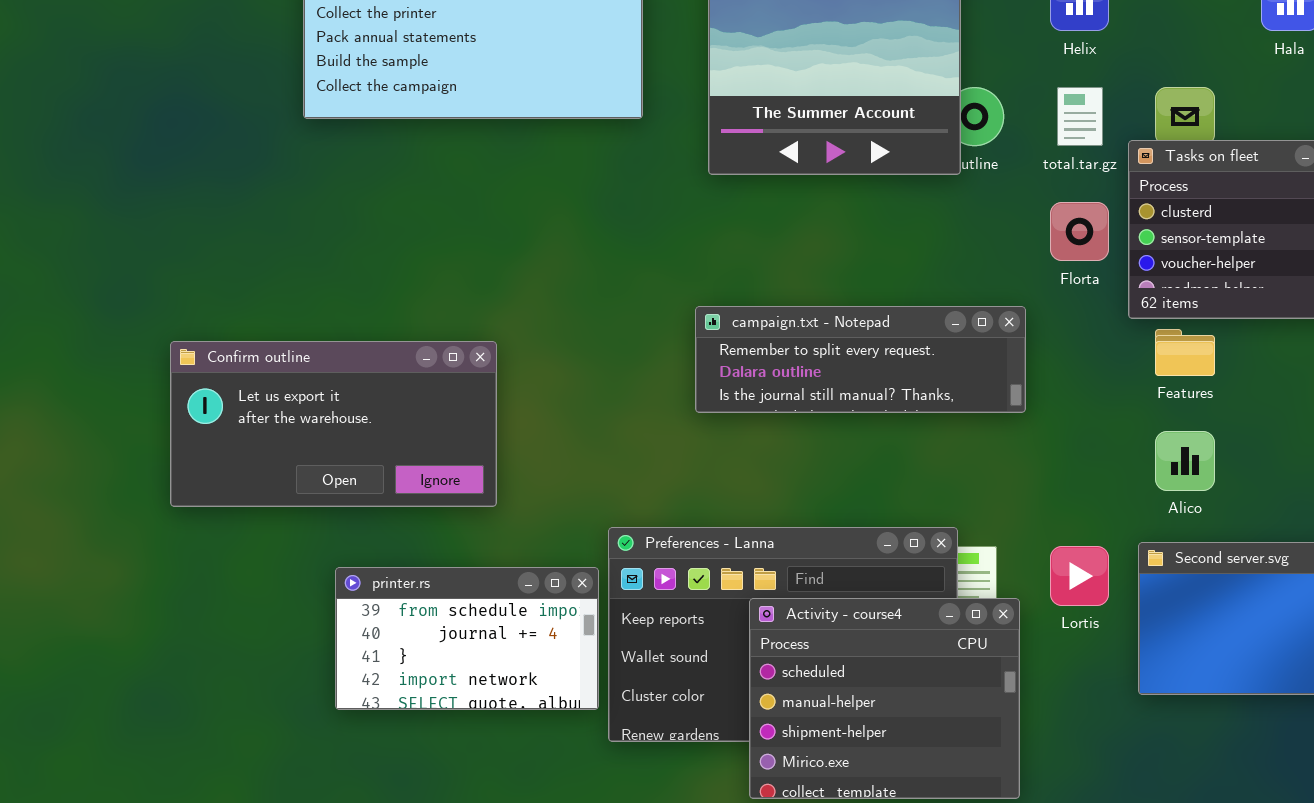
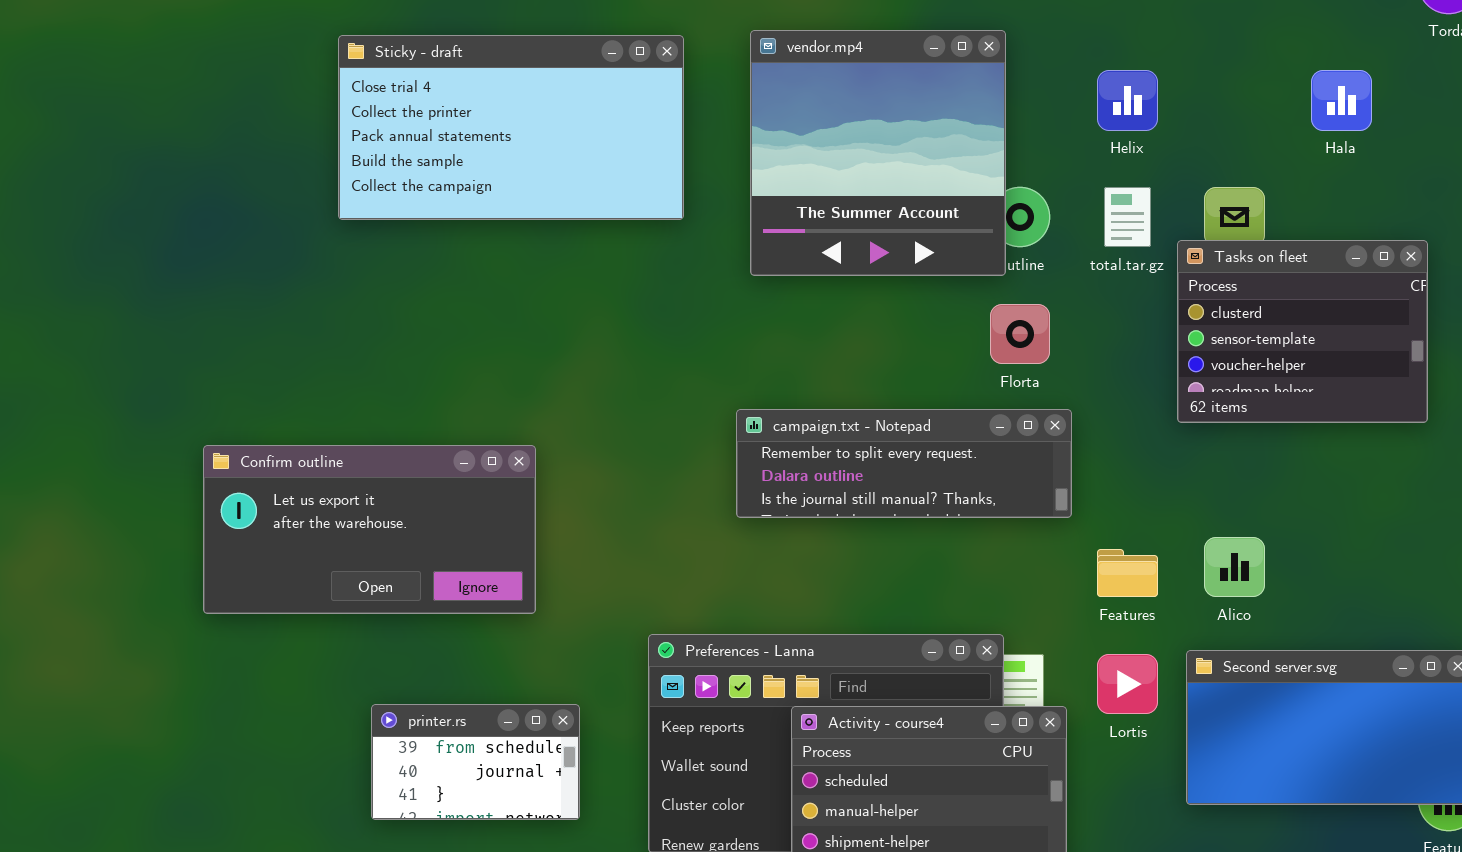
Florta: [1050,202,1109,261] -> [990,304,1050,364], moved
Features: [1155,329,1215,376] -> [1097,549,1158,597], moved
printer.rs: [335,567,599,710] -> [371,704,580,820], resized

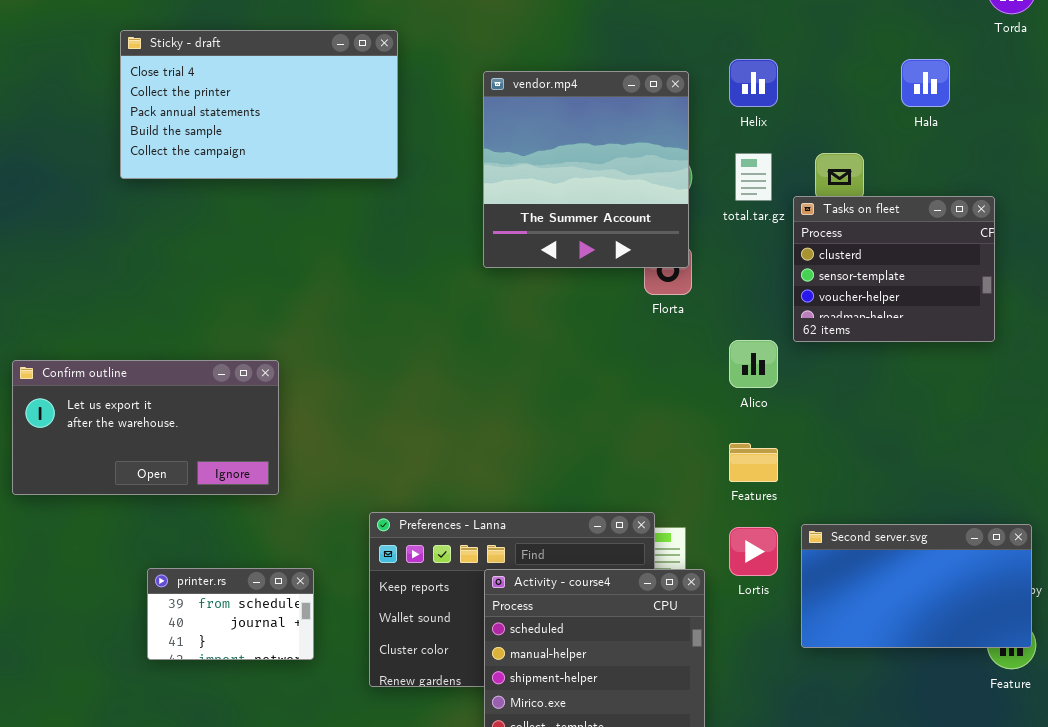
vendor.mp4: [750,30,1006,276] -> [483,71,689,268], moved
campaign.txt - Notepad: [736,409,1072,518] -> none, closed
Alico: [1204,537,1265,597] -> [729,340,778,388], moved

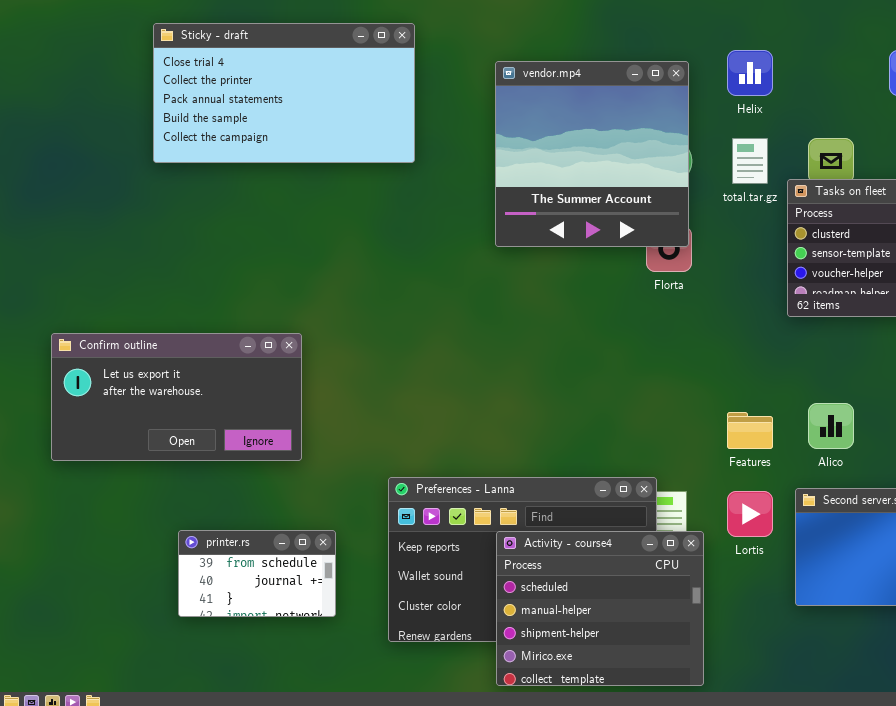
Alico: [729,340,778,388] -> [808,403,854,449], moved

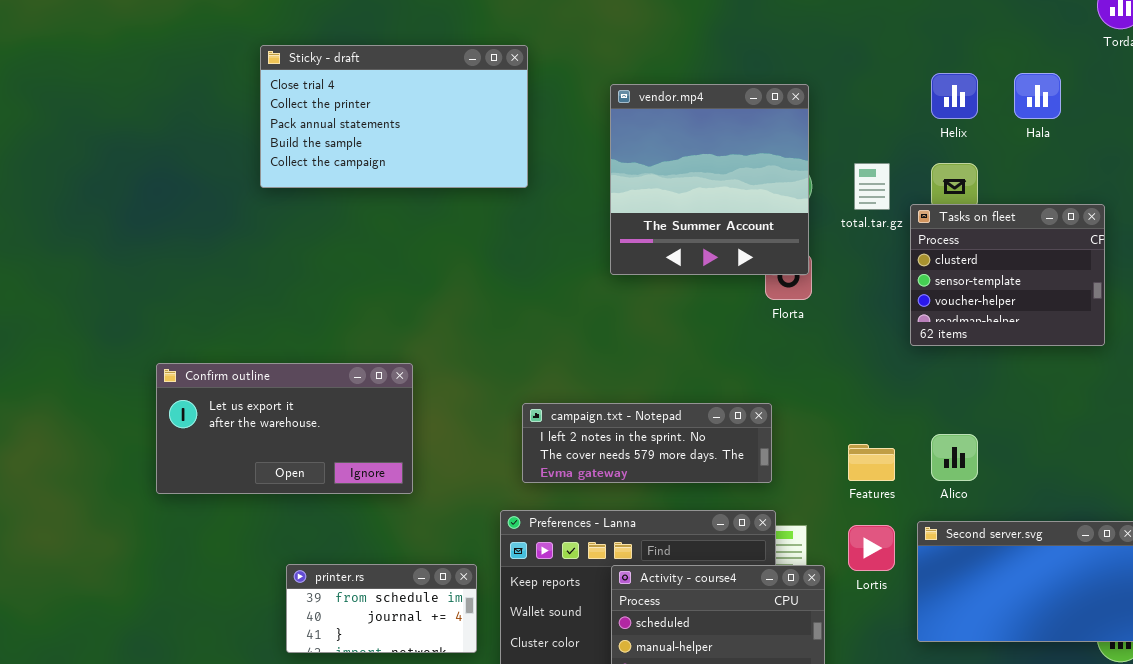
Helix: [727,50,773,96] -> [931,73,978,119], moved
campaign.txt - Notepad: none -> [522,403,772,483], opened
printer.rs: [178,530,336,617] -> [286,564,477,653], resized

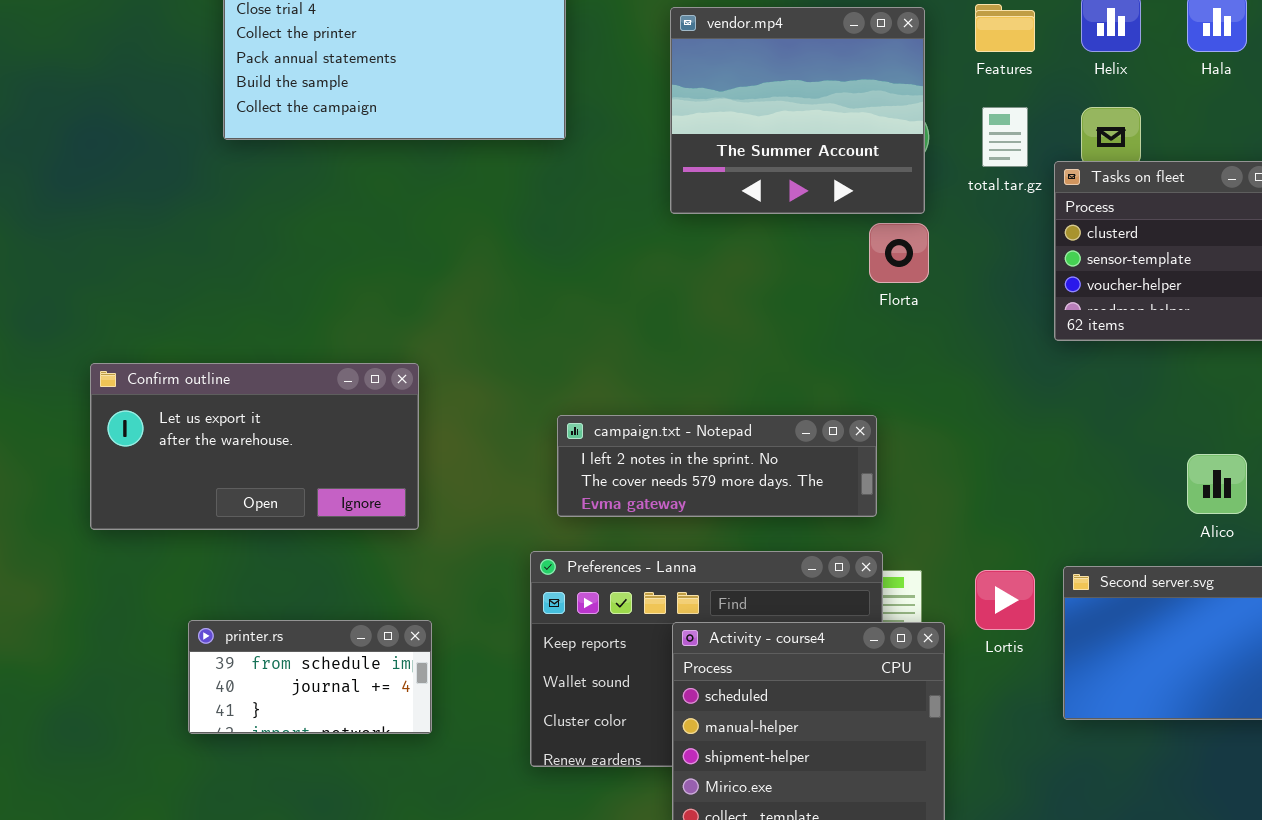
vendor.mp4: [610,84,809,275] -> [670,7,925,214], resized
Alico: [931,434,978,481] -> [1187,454,1247,514], moved
Features: [848,444,895,481] -> [975,4,1035,52], moved
printer.rs: [286,564,477,653] -> [188,620,432,734], moved

